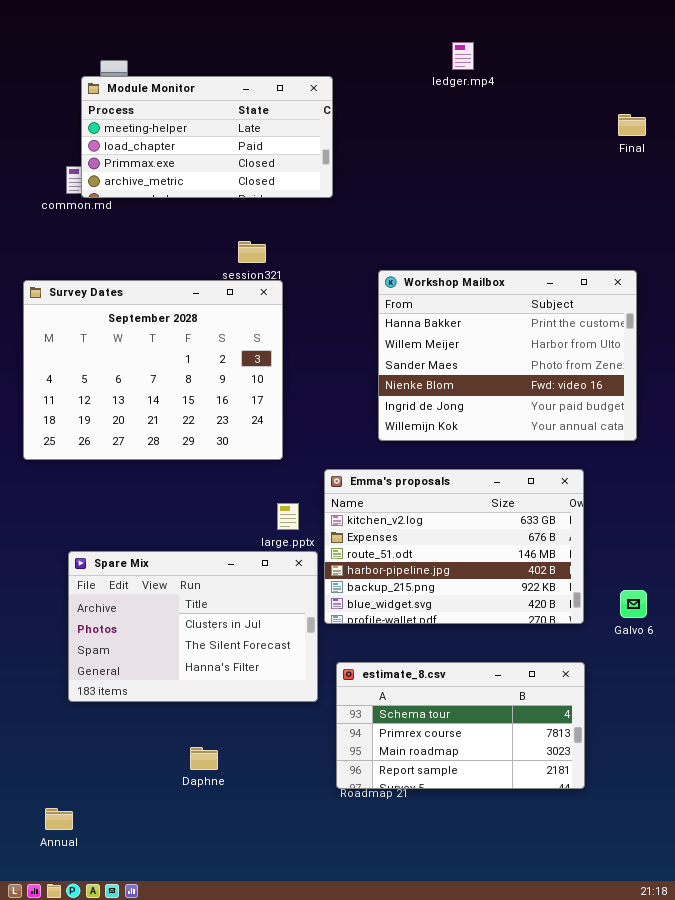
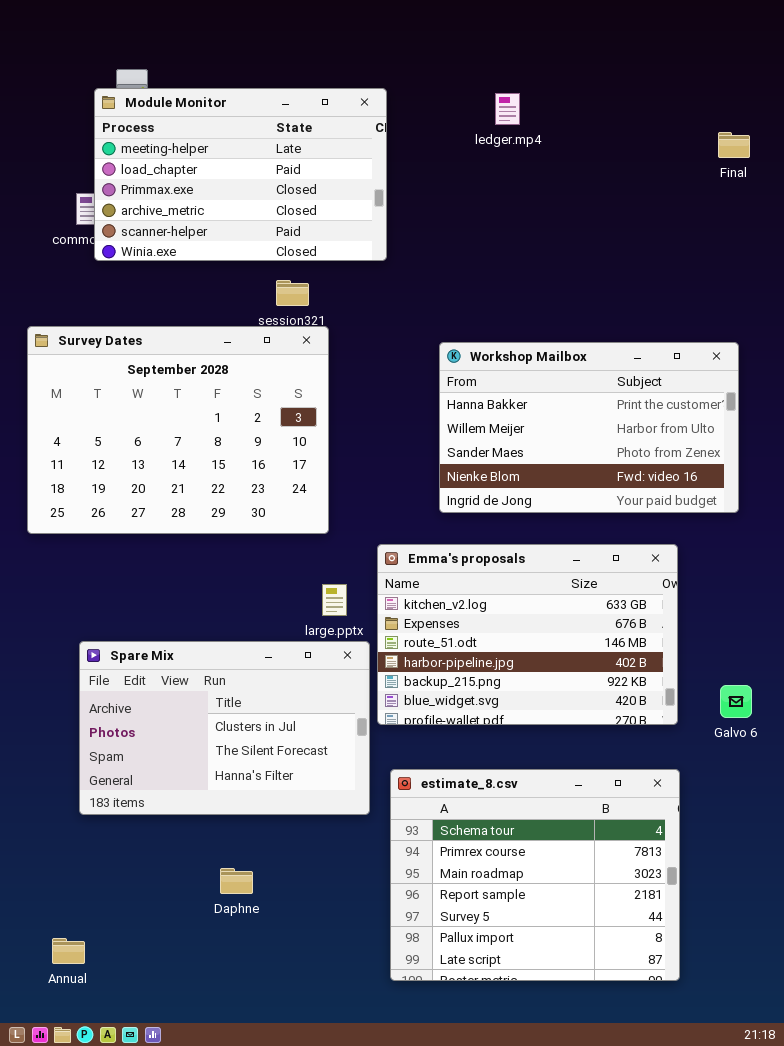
ledger.mp4: [452,42,474,70] -> [495,93,520,125], moved
Module Monitor: [81,76,333,198] -> [94,88,387,261], resized
Workshop Mailbox: [378,270,637,441] -> [439,342,739,513], resized
estimate_8.csv: [336,662,585,789] -> [390,769,680,981], resized

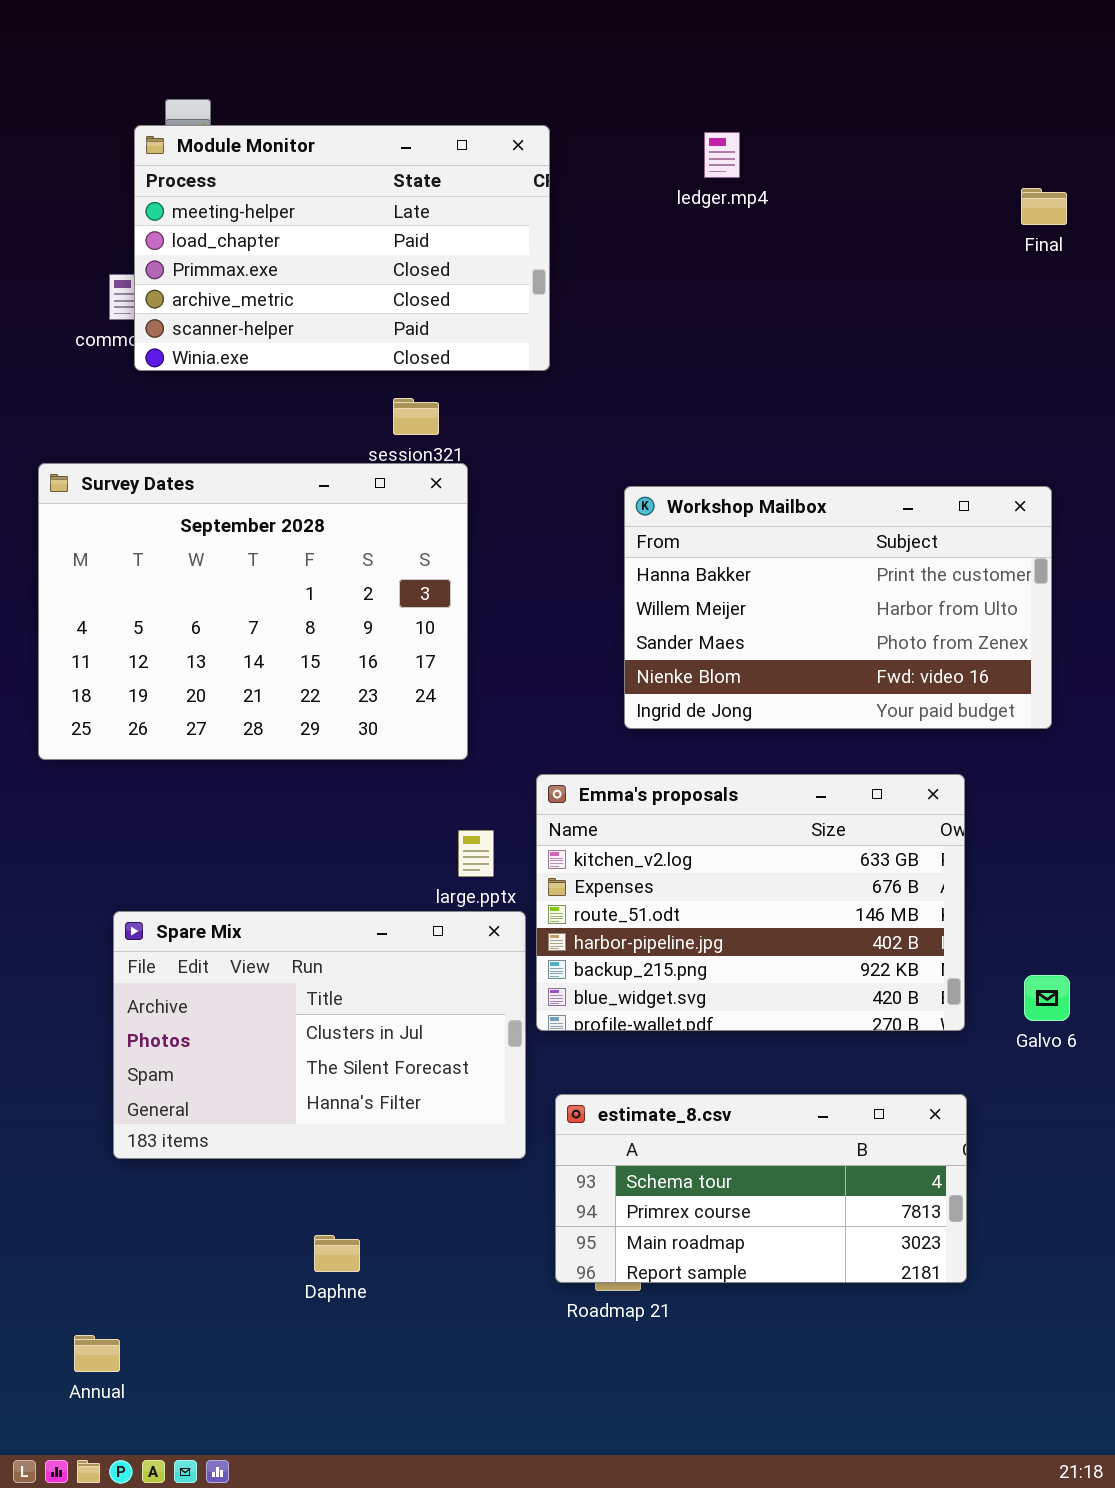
estimate_8.csv: [390,769,680,981] -> [555,1094,967,1283], resized

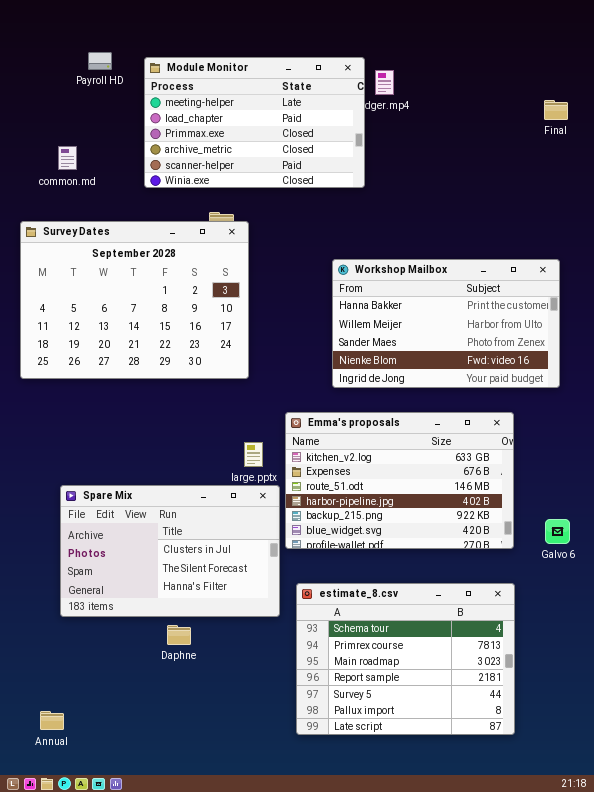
Module Monitor: [134,125,550,371] -> [144,57,365,188], moved
Survey Dates: [38,463,468,760] -> [20,221,249,379], moved
estimate_8.csv: [555,1094,967,1283] -> [296,583,515,735], resized
Daphne: [314,1235,360,1272] -> [167,625,191,645], moved

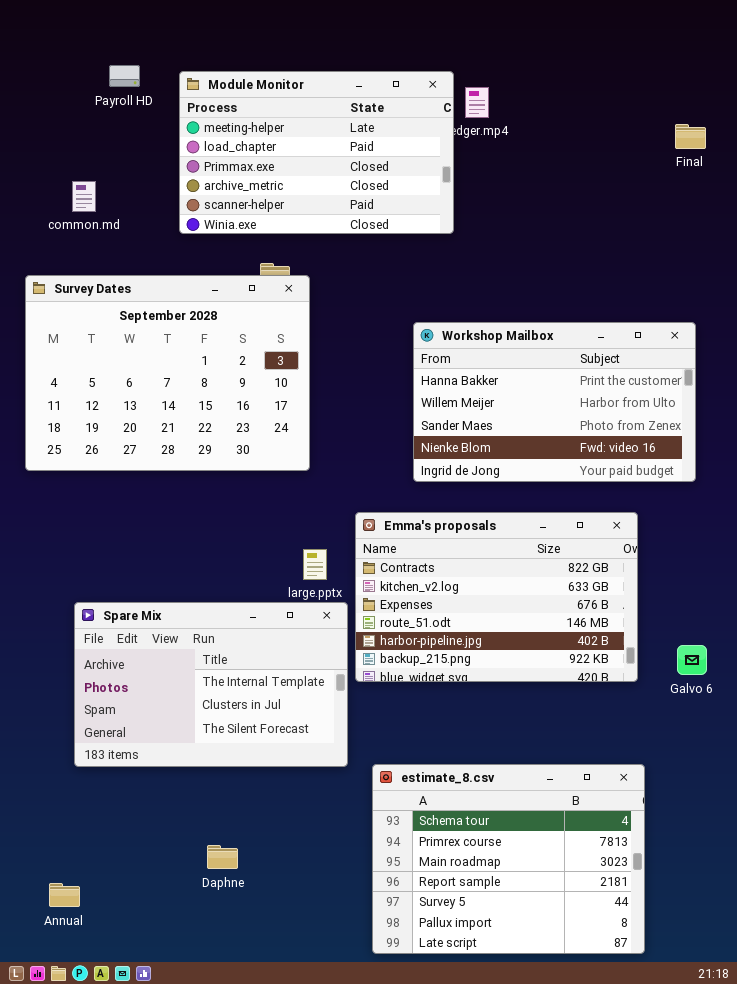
Emma's proposals: [285,412,514,549] -> [355,512,638,682], scrolled up 1 row
Spare Mix: [60,485,280,617] -> [74,602,348,767], scrolled up 1 row
estimate_8.csv: [296,583,515,735] -> [372,764,645,954], moved
Daphne: [167,625,191,645] -> [207,845,238,869], moved

